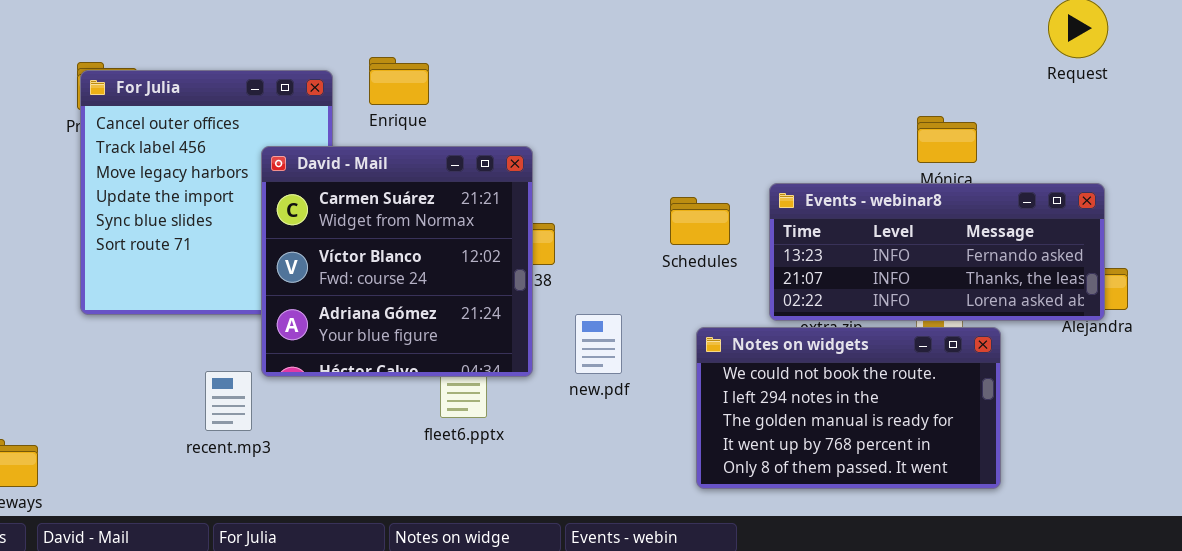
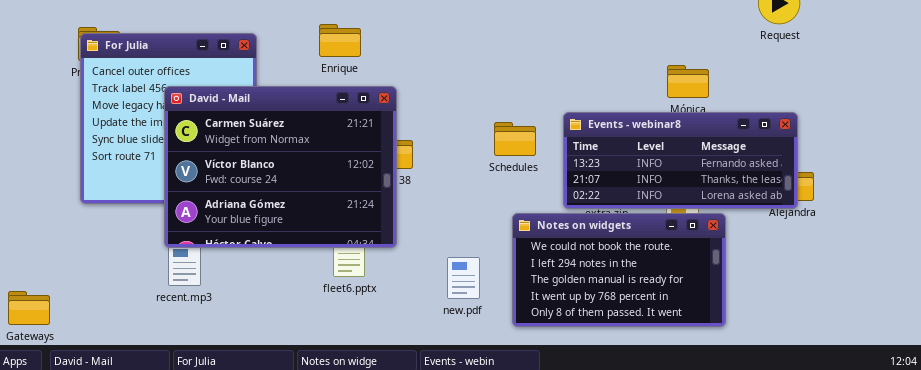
Enrique: [369,57,429,105] -> [319,24,361,57], moved
David - Mail: [261,146,533,377] -> [164,86,397,248], resized
new.pdf: [575,314,622,374] -> [447,257,480,299], moved

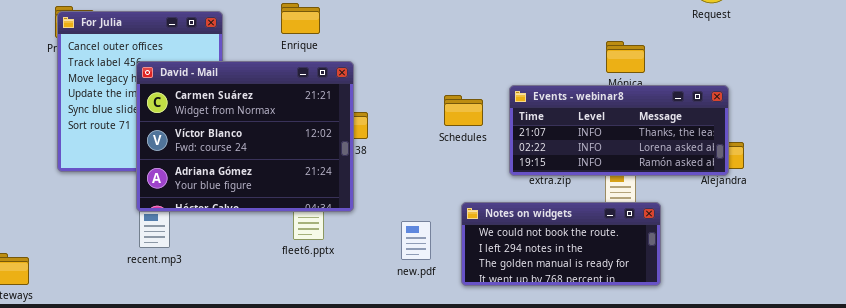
Events - webinar8: [563,112,798,209] -> [509,85,729,176], scrolled down 1 row
Notes on widgets: [512,213,726,327] -> [461,202,661,286], resized

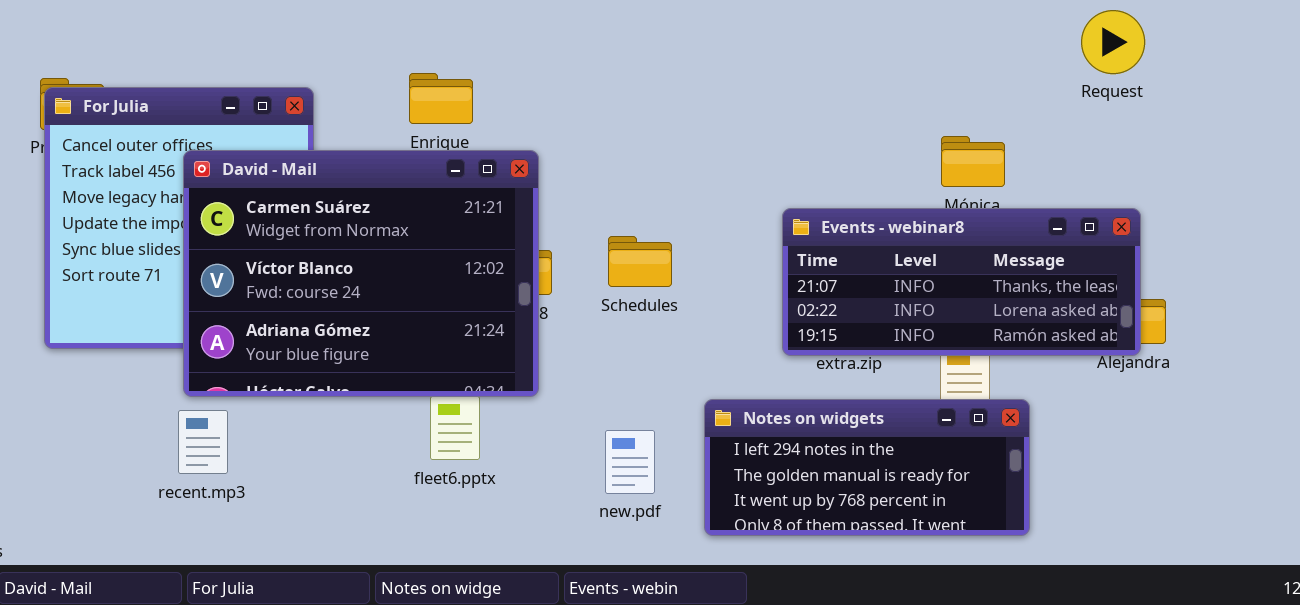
David - Mail: [136,61,354,212] -> [183,150,539,397], moved
Schedules: [444,95,483,126] -> [608,236,672,287], moved
Notes on widgets: [461,202,661,286] -> [704,399,1030,536], scrolled down 1 row

